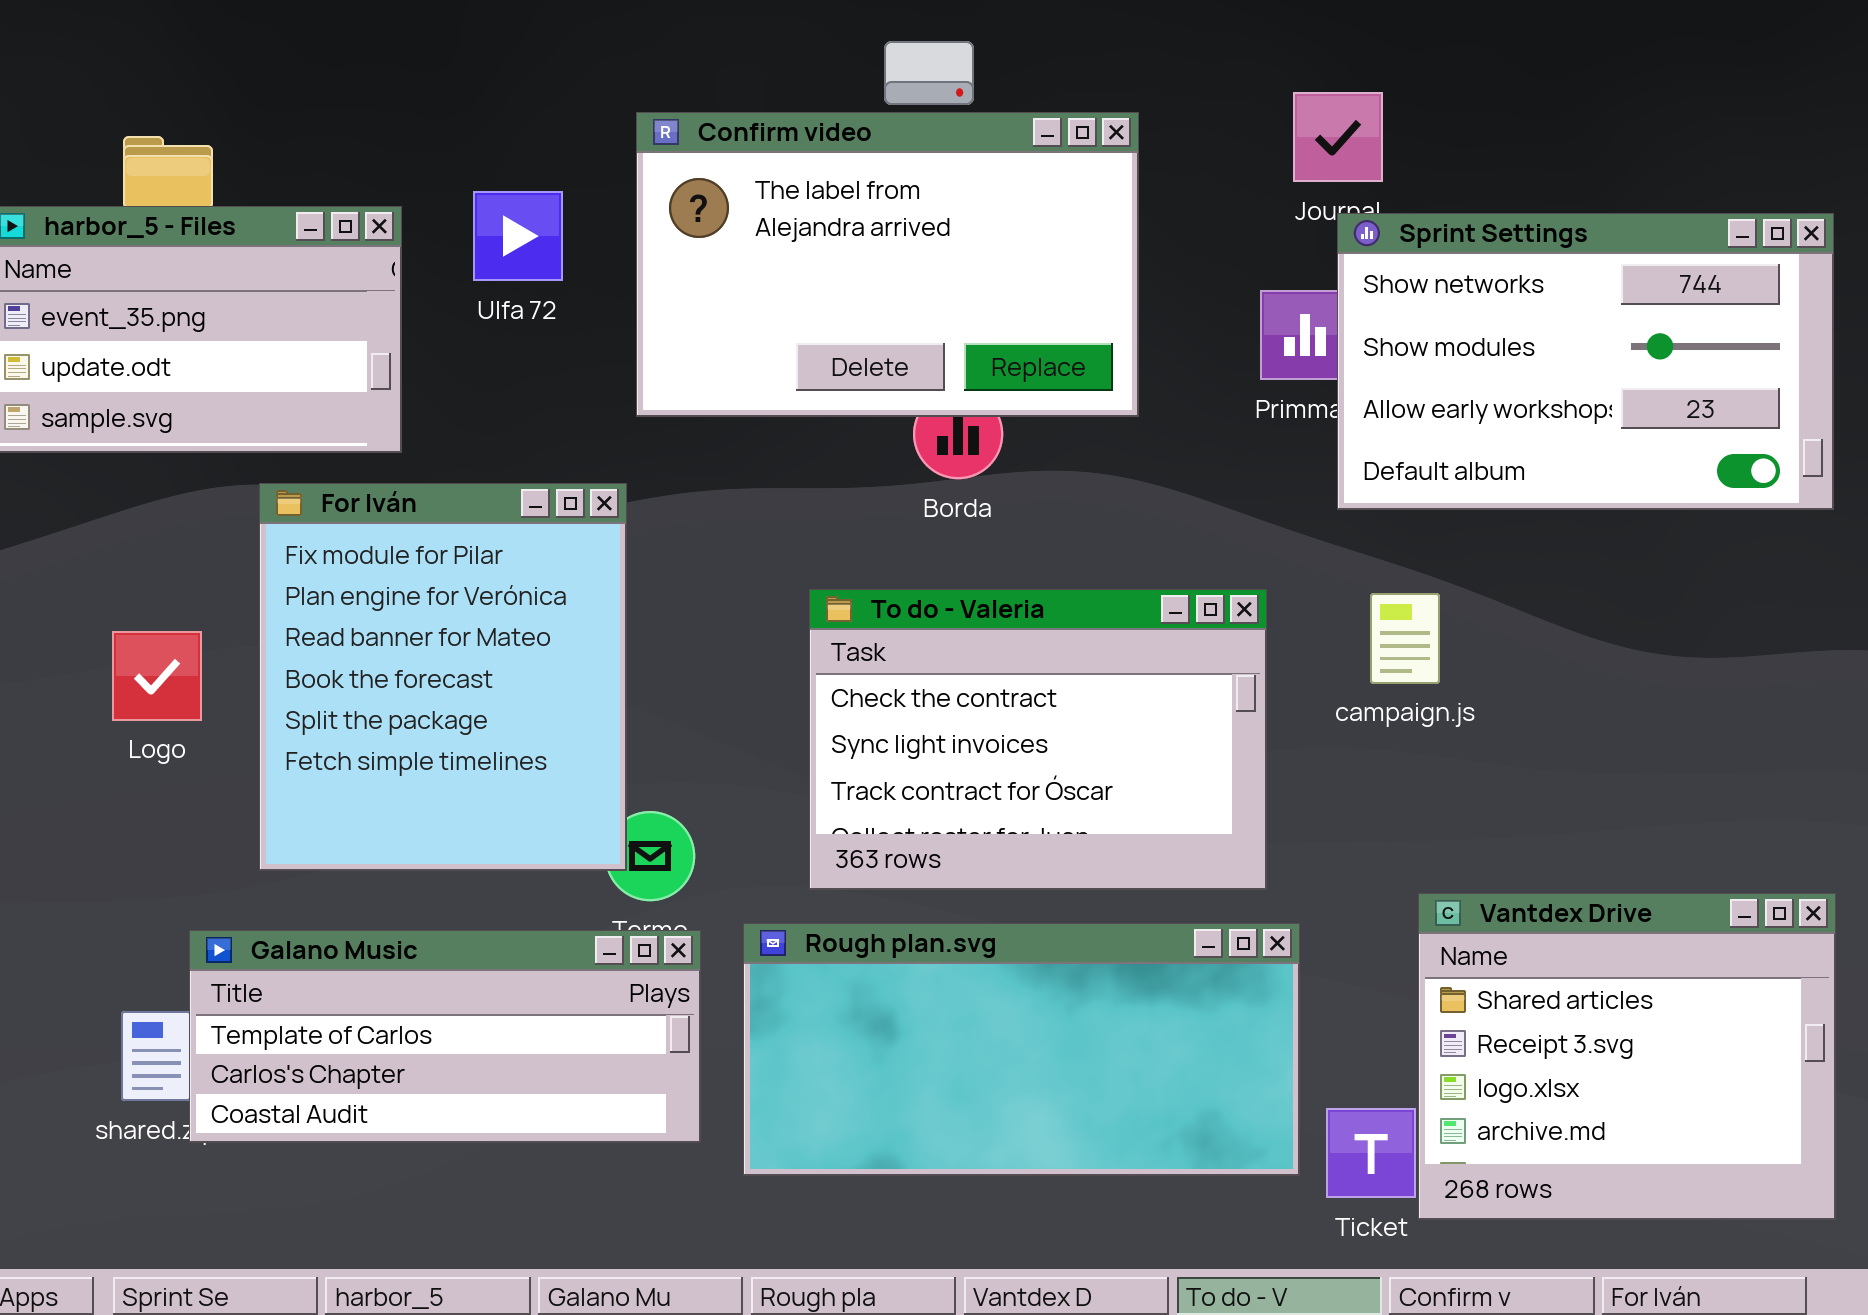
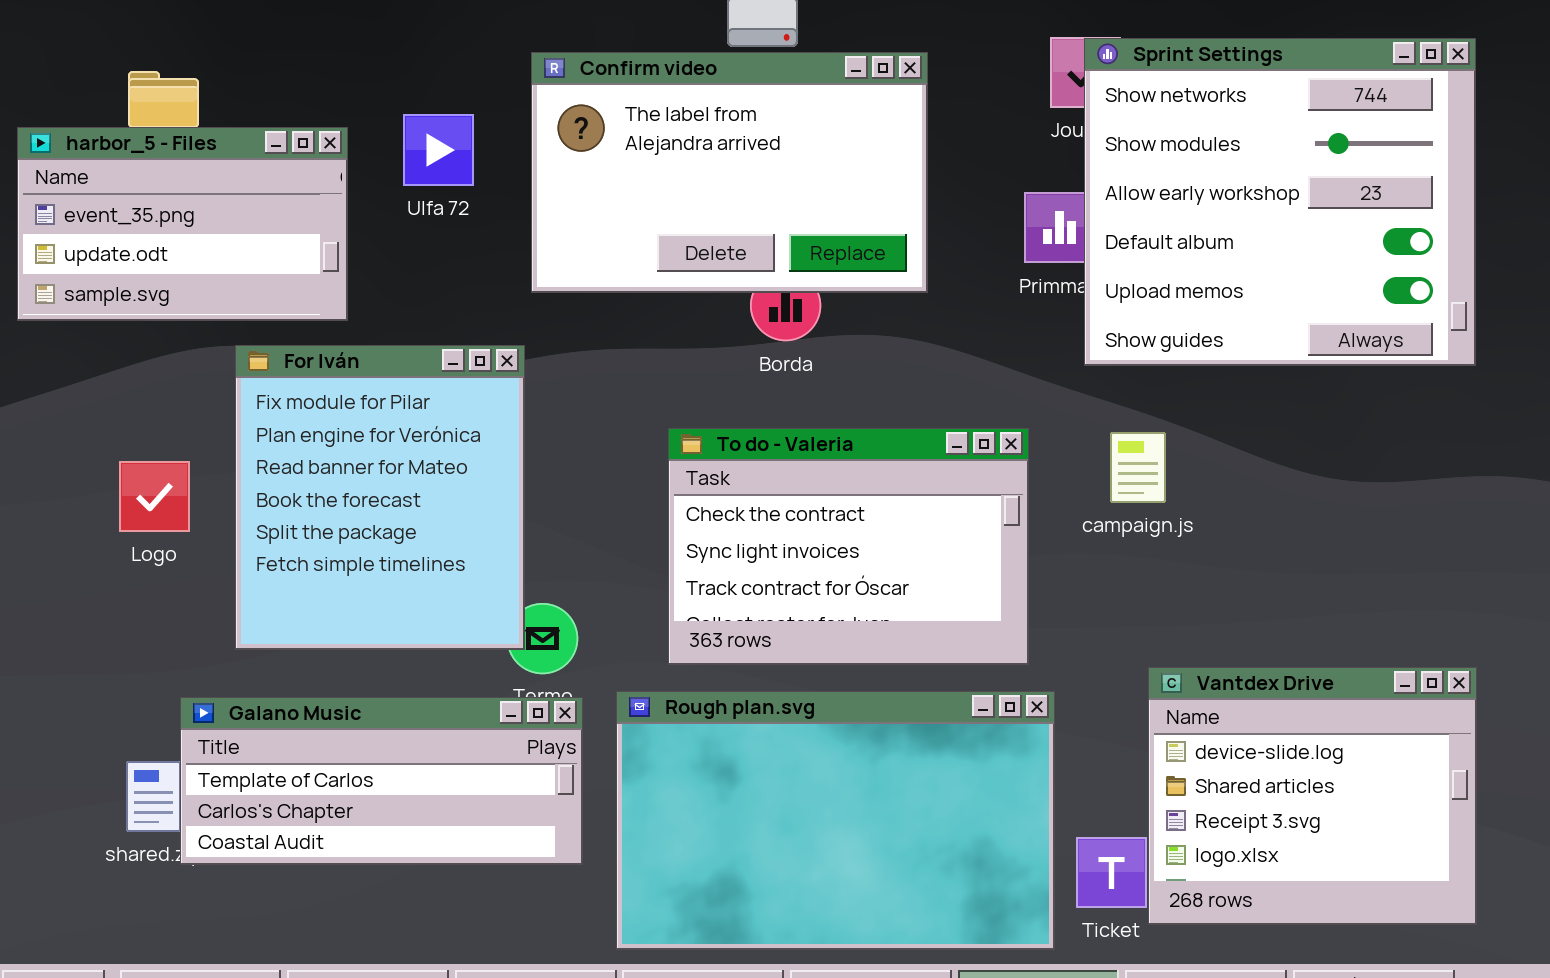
Sprint Settings: [1337,213,1834,510] -> [1084,38,1476,366], resized
Vantdex Drive: [1418,893,1836,1220] -> [1148,667,1477,925], scrolled up 1 row
Rough plan.svg: [743,923,1300,1176] -> [616,691,1055,950], resized

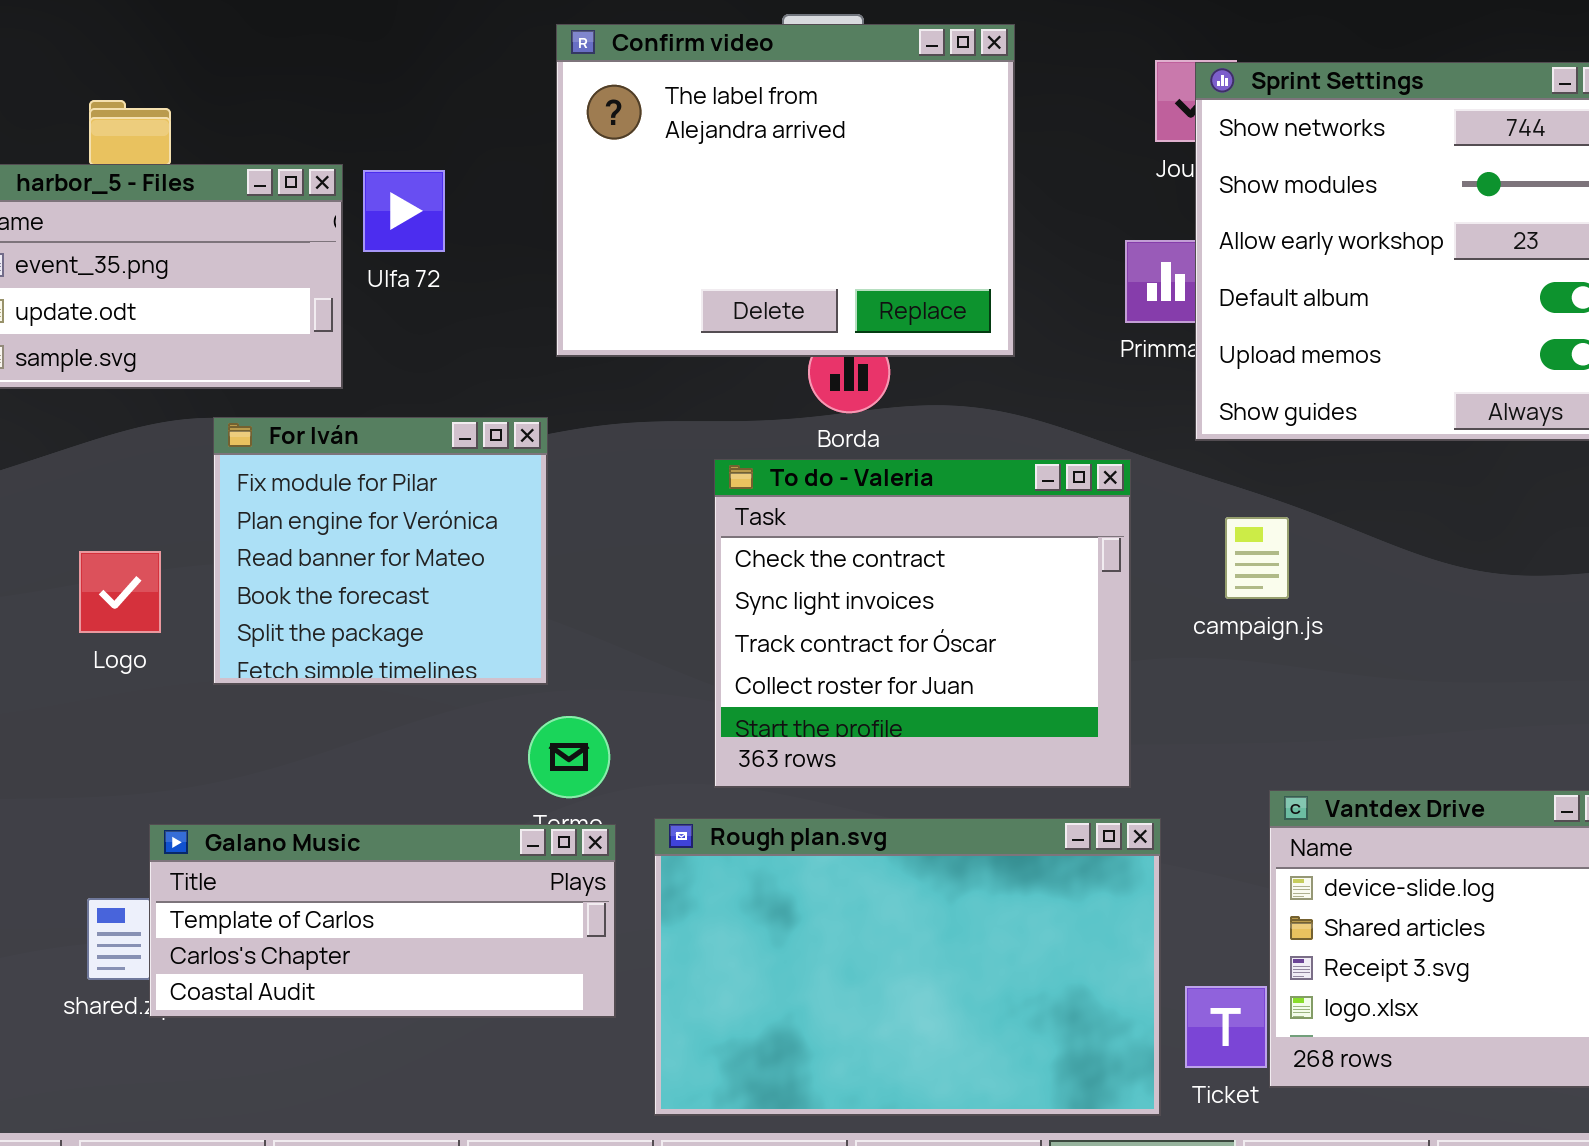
Confirm video: [531,52,928,293] -> [556,24,1015,357], resized
Ulfa 72: [403,114,474,186] -> [363,170,445,252], moved
For Iván: [235,345,525,650] -> [213,417,548,685], resized
To do - Valeria: [668,428,1029,665] -> [714,459,1131,788], resized

